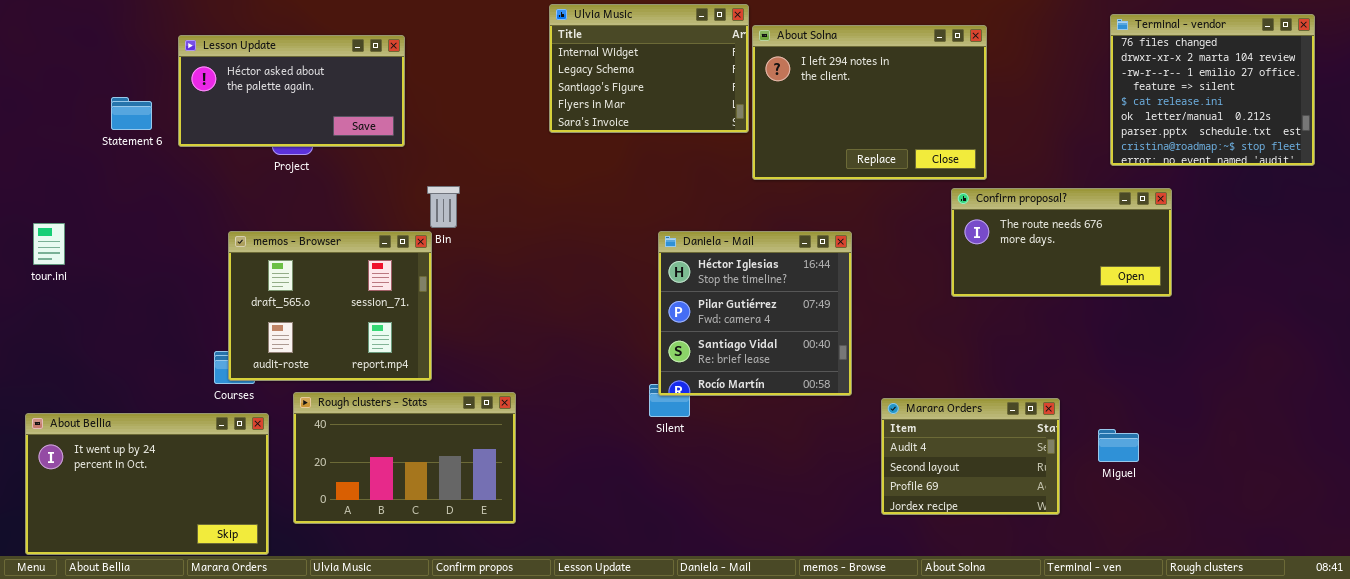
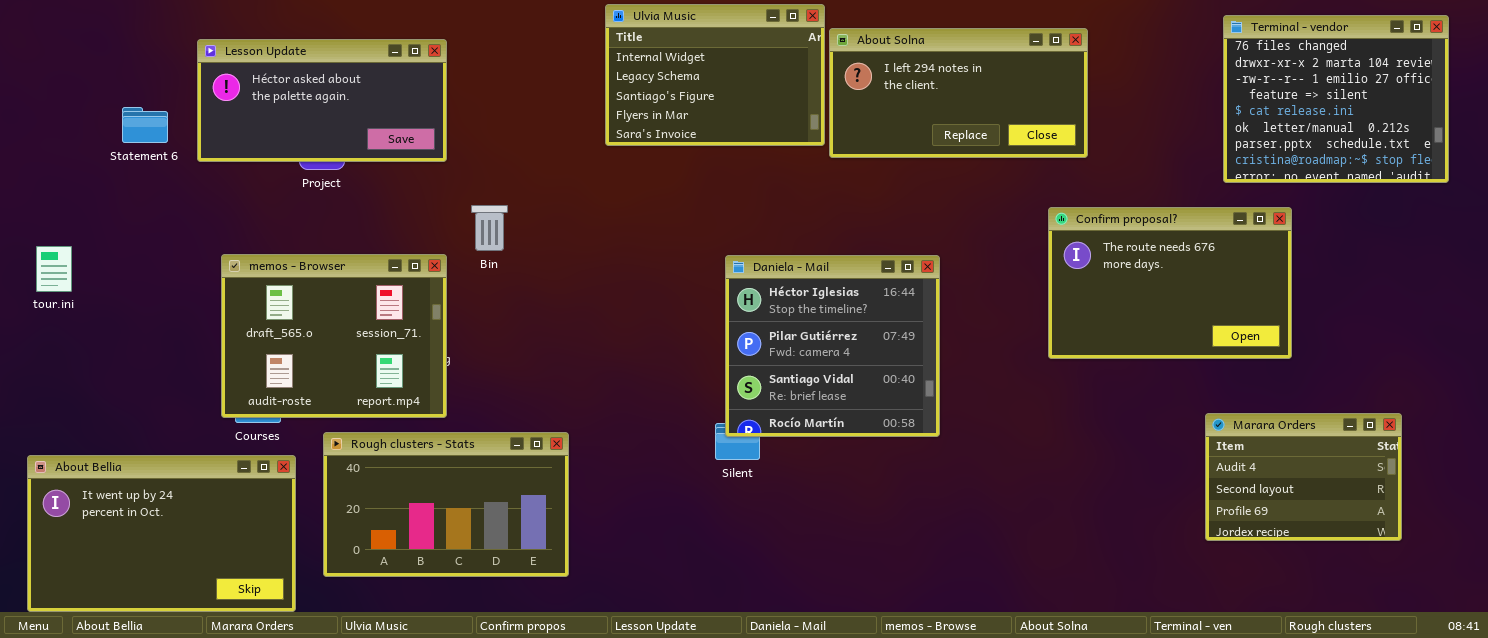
About Solna: [752,25,987,180] -> [829,28,1088,158], resized
Confirm proposal?: [951,188,1172,297] -> [1048,207,1292,359], resized
memos - Browser: [228,231,432,381] -> [221,254,447,418], moved
Marara Orders: [881,398,1060,515] -> [1205,413,1402,541], moved

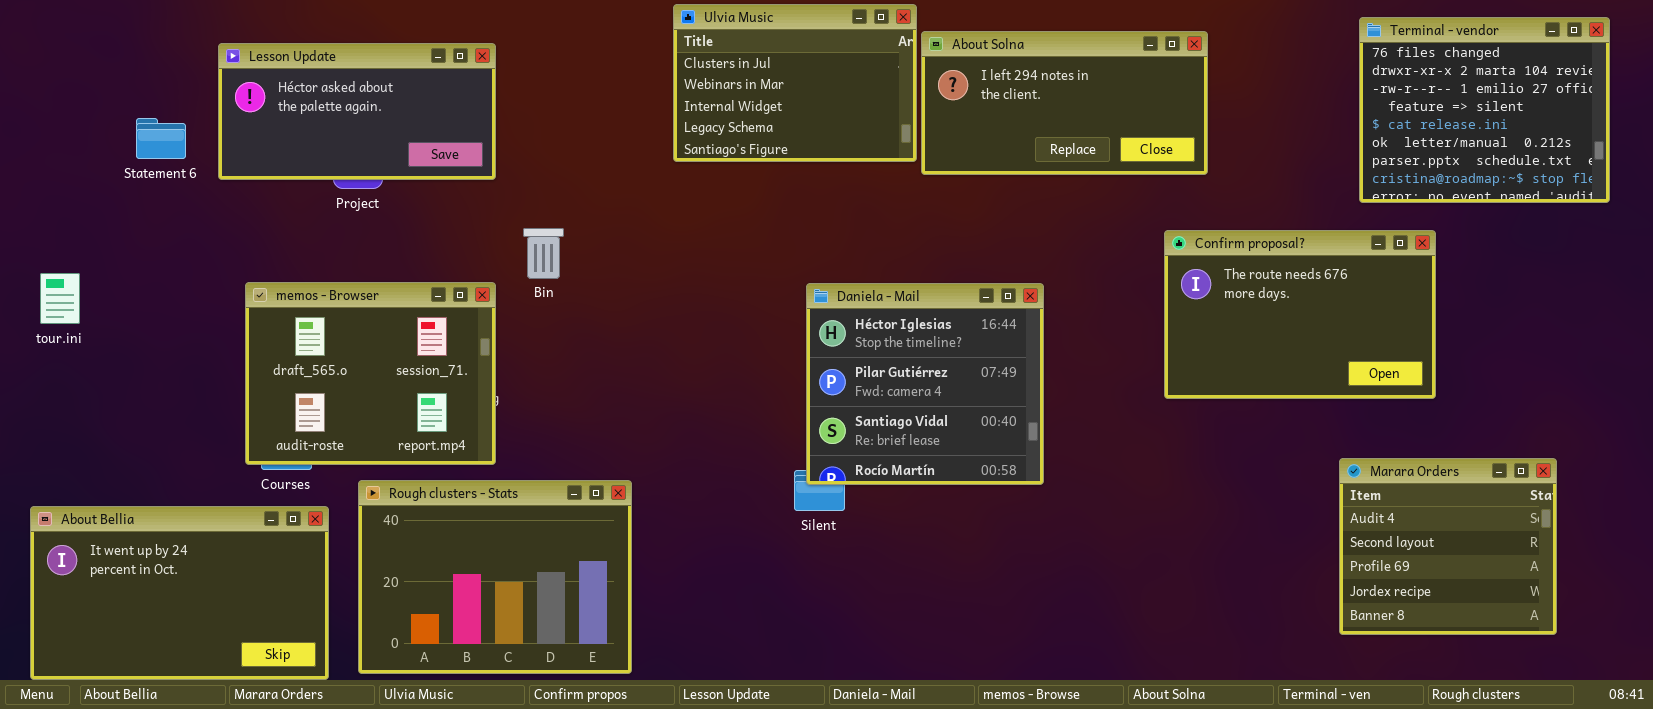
Ulvia Music: [605,4,825,146] -> [673,4,917,162], scrolled up 2 rows
Marara Orders: [1205,413,1402,541] -> [1339,458,1557,635], resized
Rough clusters - Stats: [323,432,569,577] -> [358,480,632,674], resized

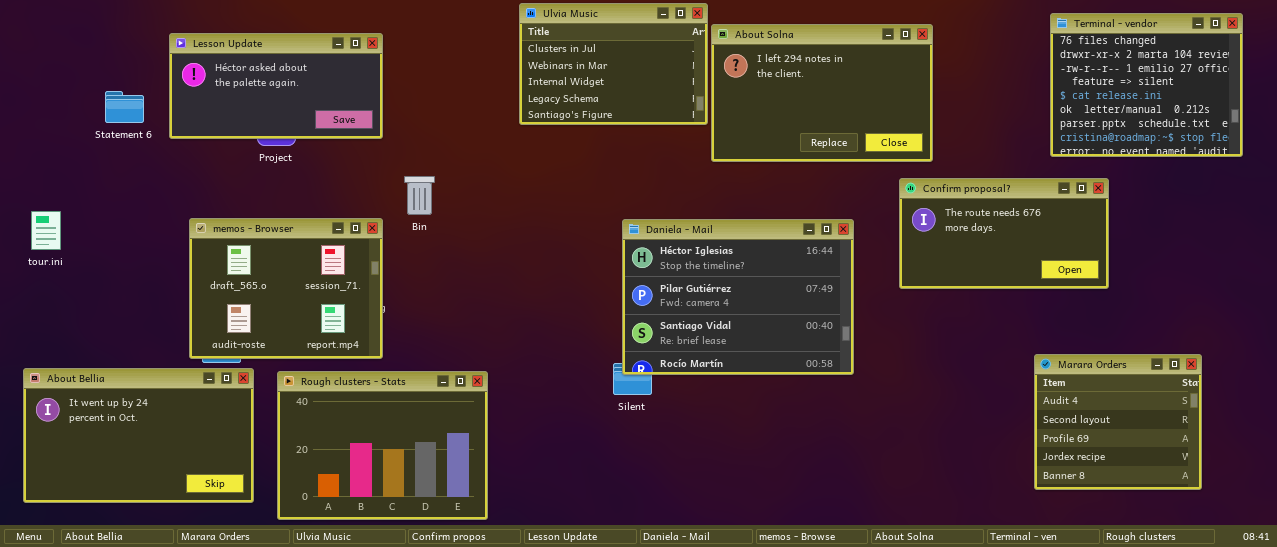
About Solna: [921,31,1208,175] -> [711,24,933,162], resized
Confirm proposal?: [1164,230,1436,399] -> [899,178,1109,289], resized
Daniela - Mail: [806,283,1044,485] -> [622,219,854,375], resized
About Bellia: [30,506,329,680] -> [23,368,254,503], moved

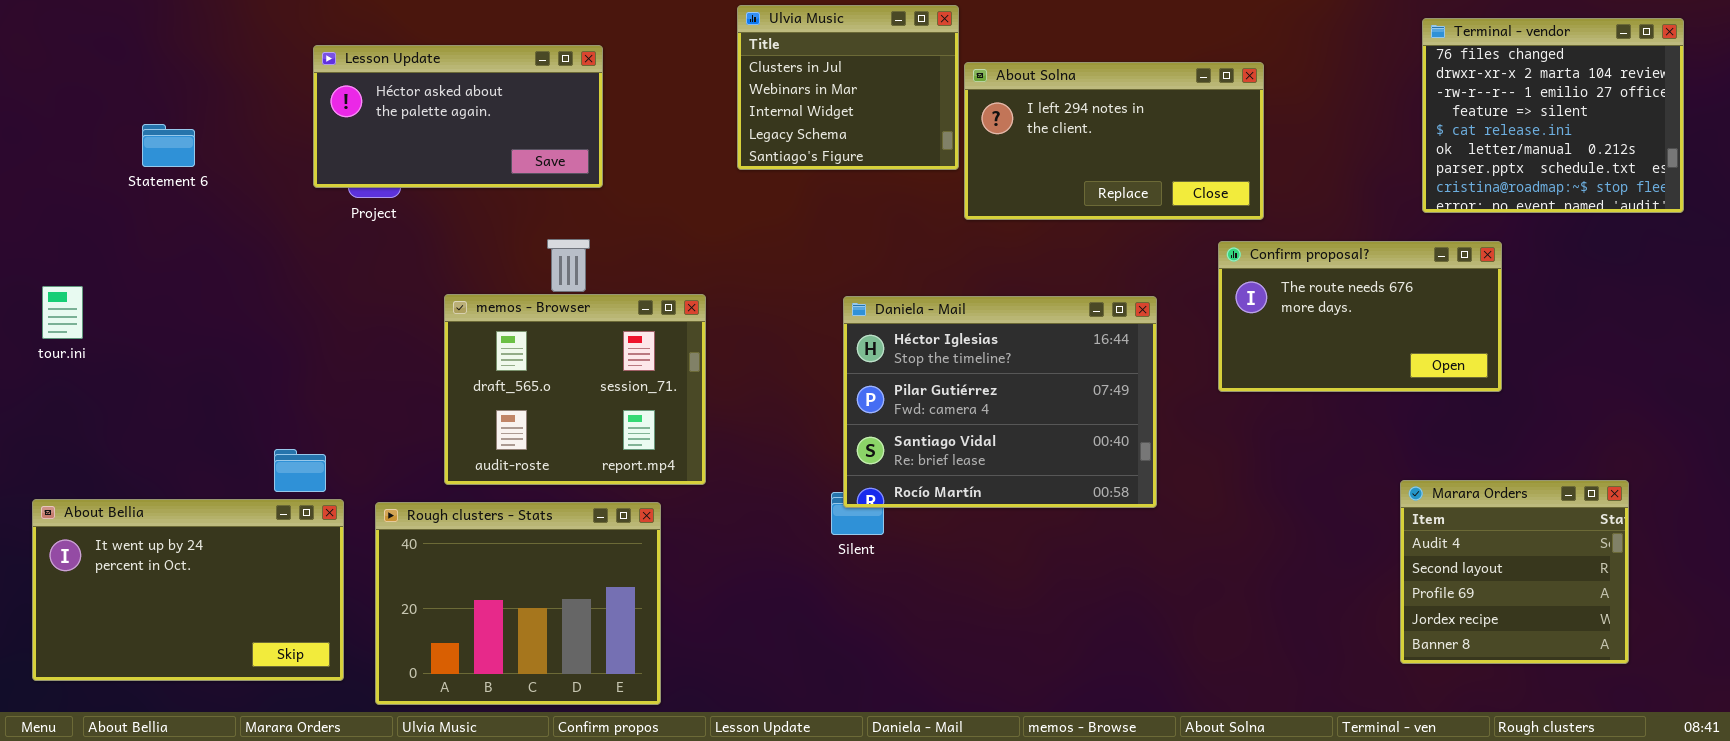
Ulvia Music: [519,3,708,125] -> [737,5,959,170], resized
About Solna: [711,24,933,162] -> [964,62,1264,220], resized
Lesson Update: [169,33,383,139] -> [313,45,603,188], moved
memos - Browser: [189,218,383,359] -> [444,294,706,485], moved

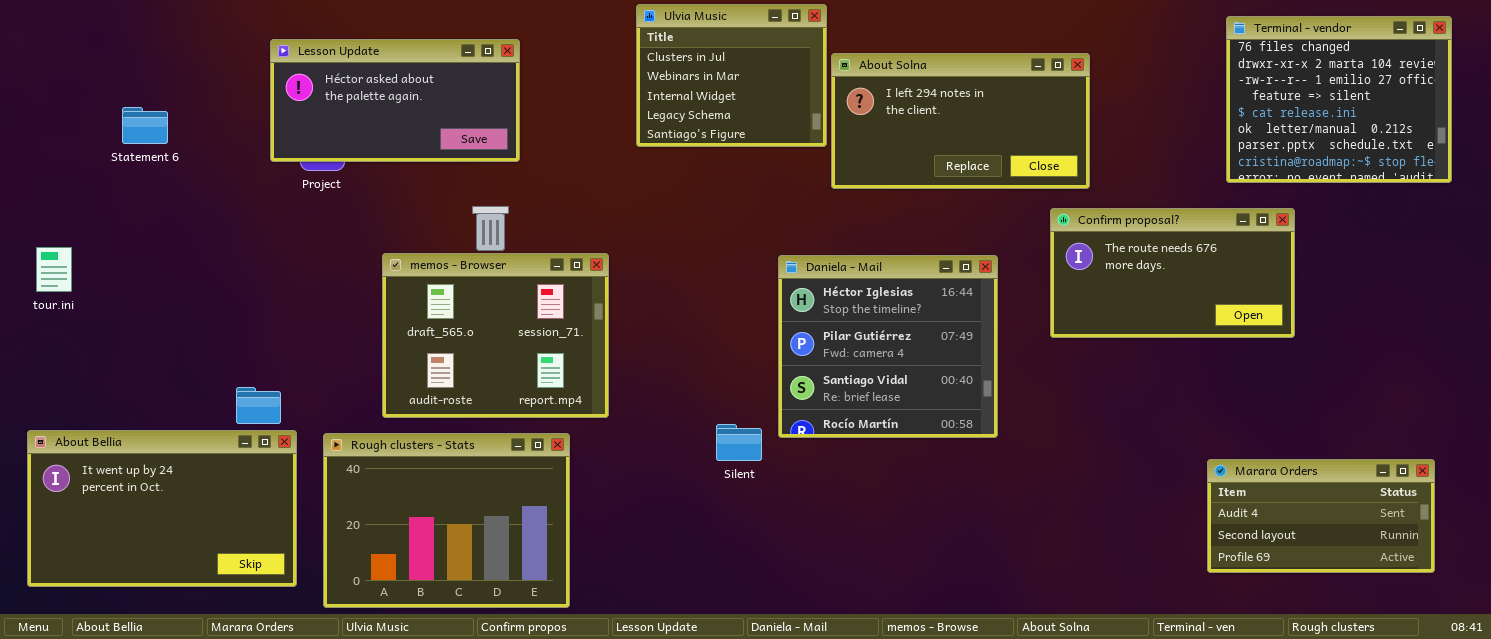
Daniela - Mail: [843,296,1157,508] -> [778,255,998,438], resized
Marara Orders: [1400,480,1629,664] -> [1207,459,1435,573], resized

